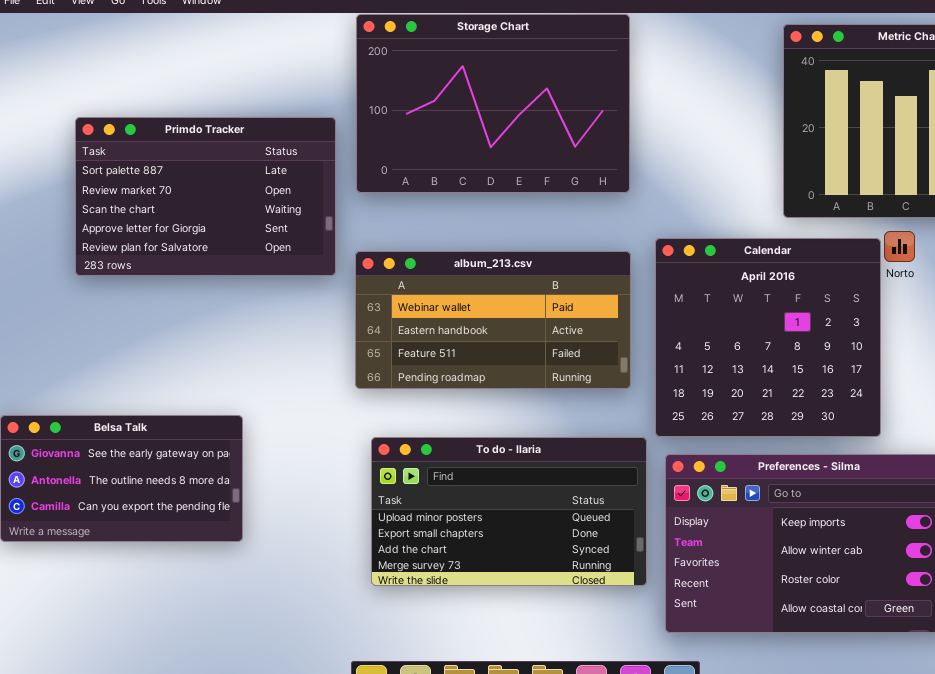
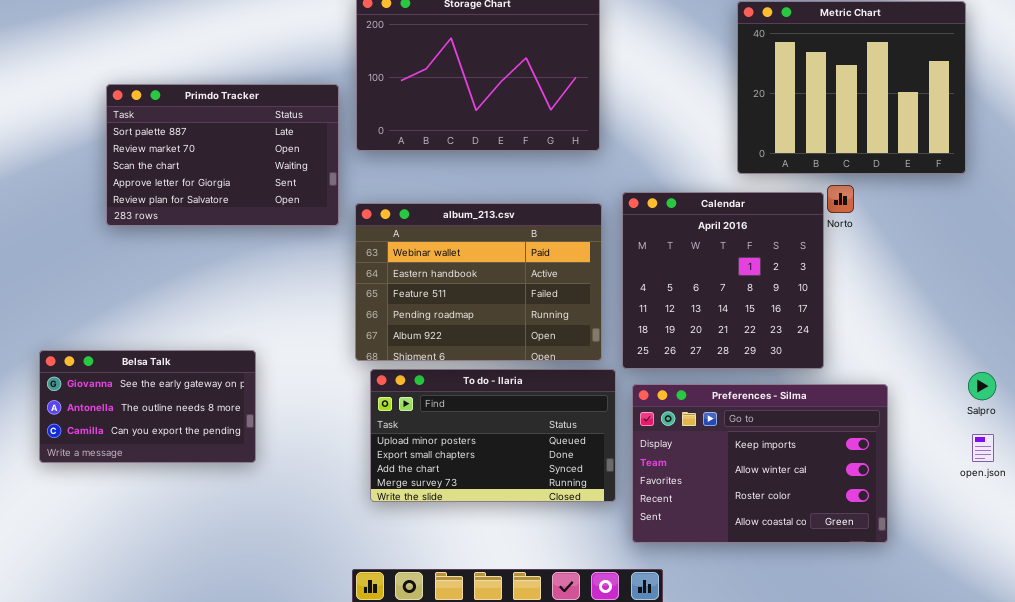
album_213.csv: [355,251,631,389] -> [355,203,602,361], resized

